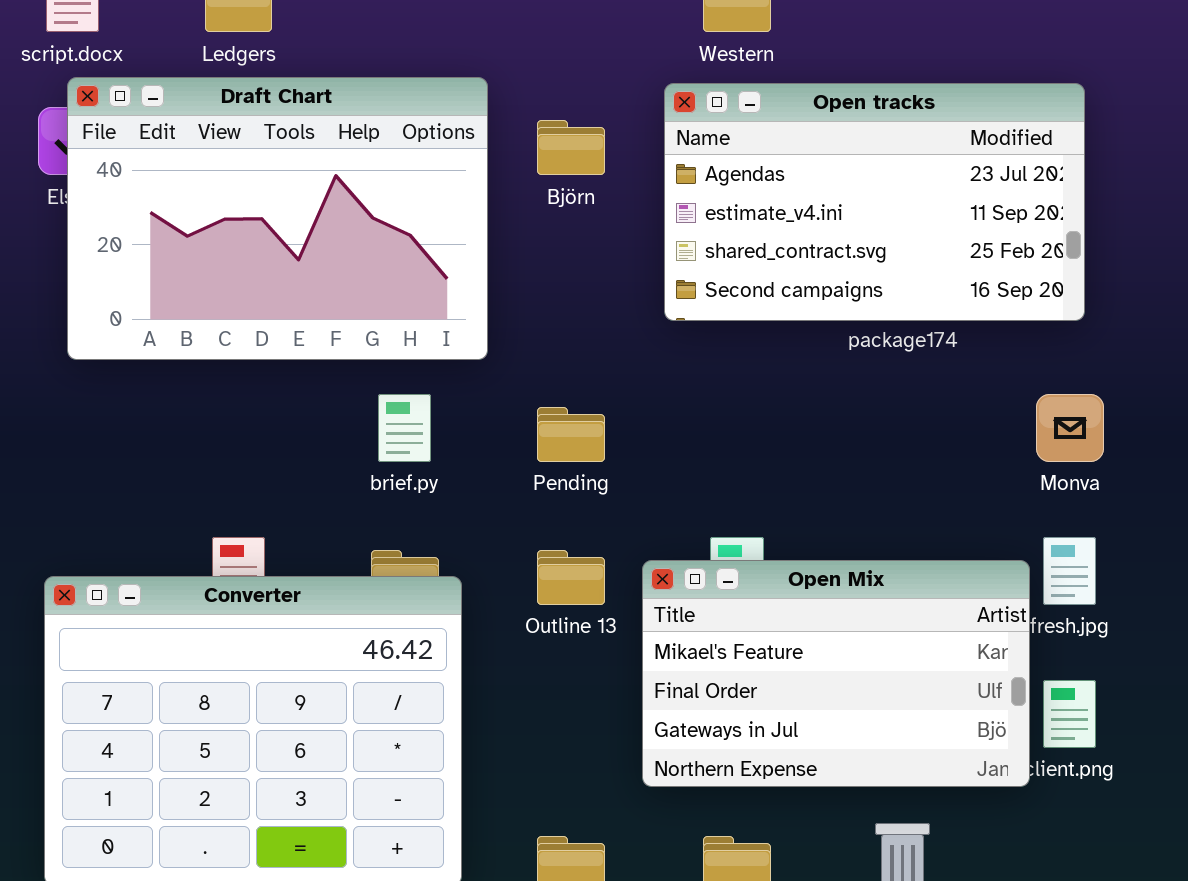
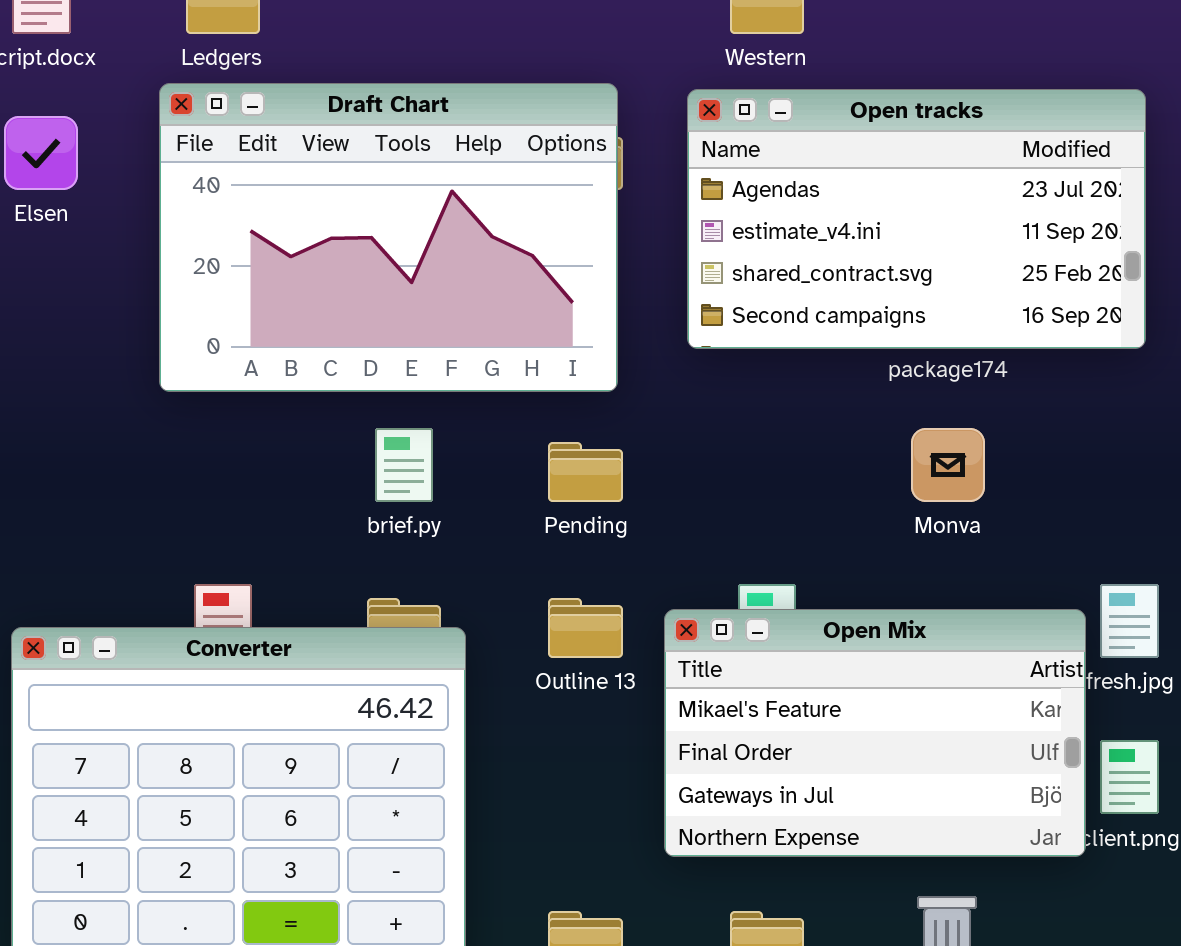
Draft Chart: [67,77,488,360] -> [159,83,618,392], moved
Monva: [1036,394,1104,462] -> [911,428,985,502], moved

